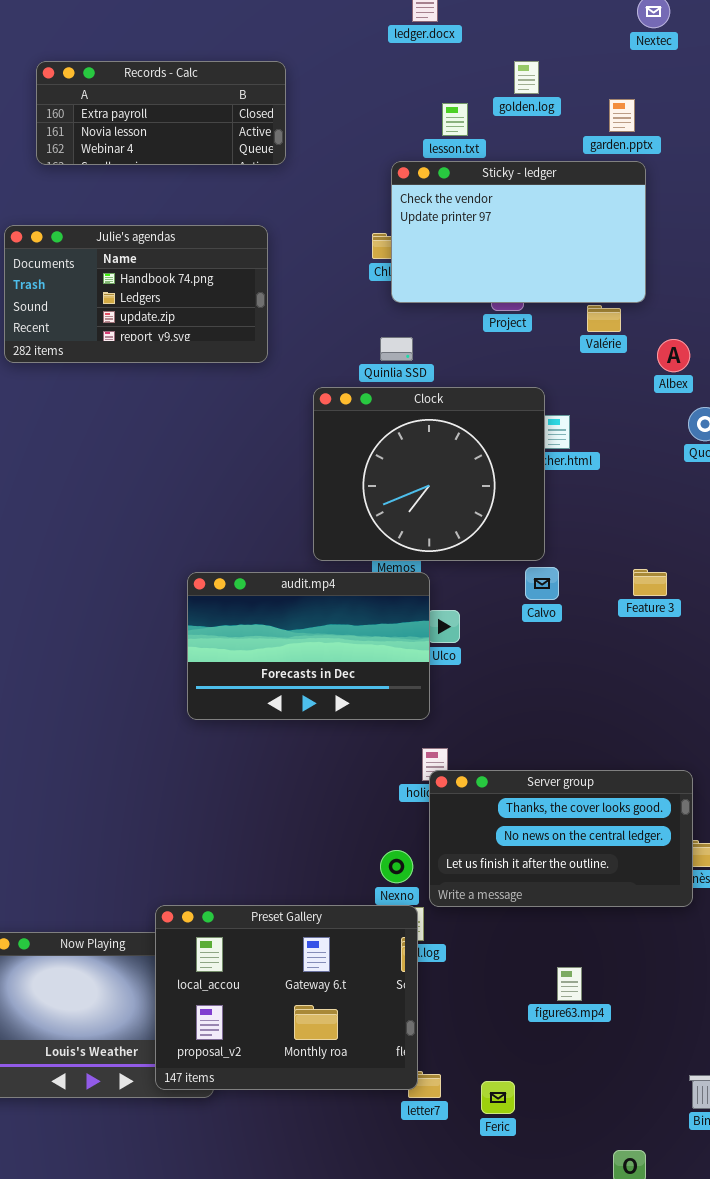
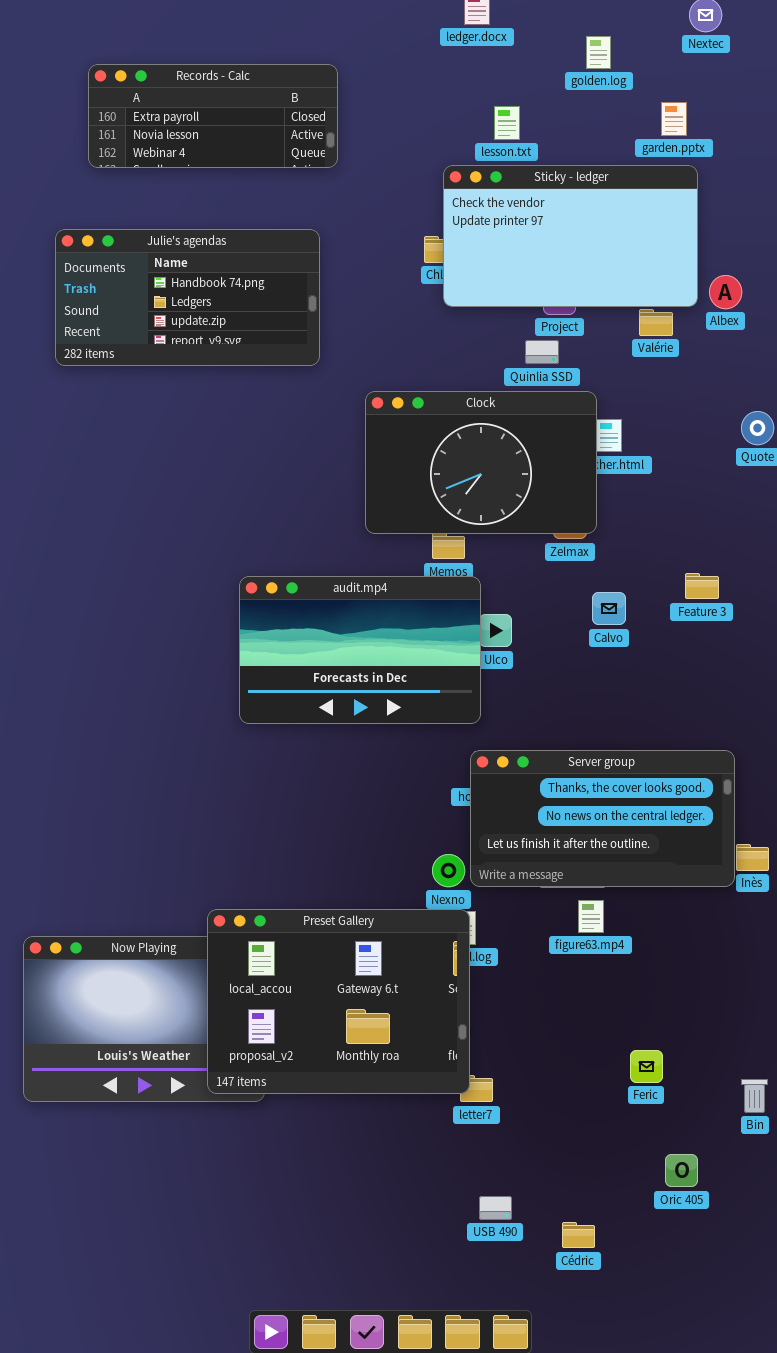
golden.log: [514,61,539,94] -> [586,36,611,69], moved
Quinlia SSD: [380,337,413,361] -> [525,340,559,364], moved
Albex: [657,339,690,372] -> [709,275,742,309], moved
Clock: [313,387,545,561] -> [365,391,597,534], resized
Calvo: [525,567,559,600] -> [592,592,626,625], moved
Server group: [429,770,693,907] -> [470,750,735,887], moved
figure63.mp4: [557,967,582,1001] -> [578,900,604,933], moved
Feric: [481,1081,515,1114] -> [630,1050,663,1083], moved

